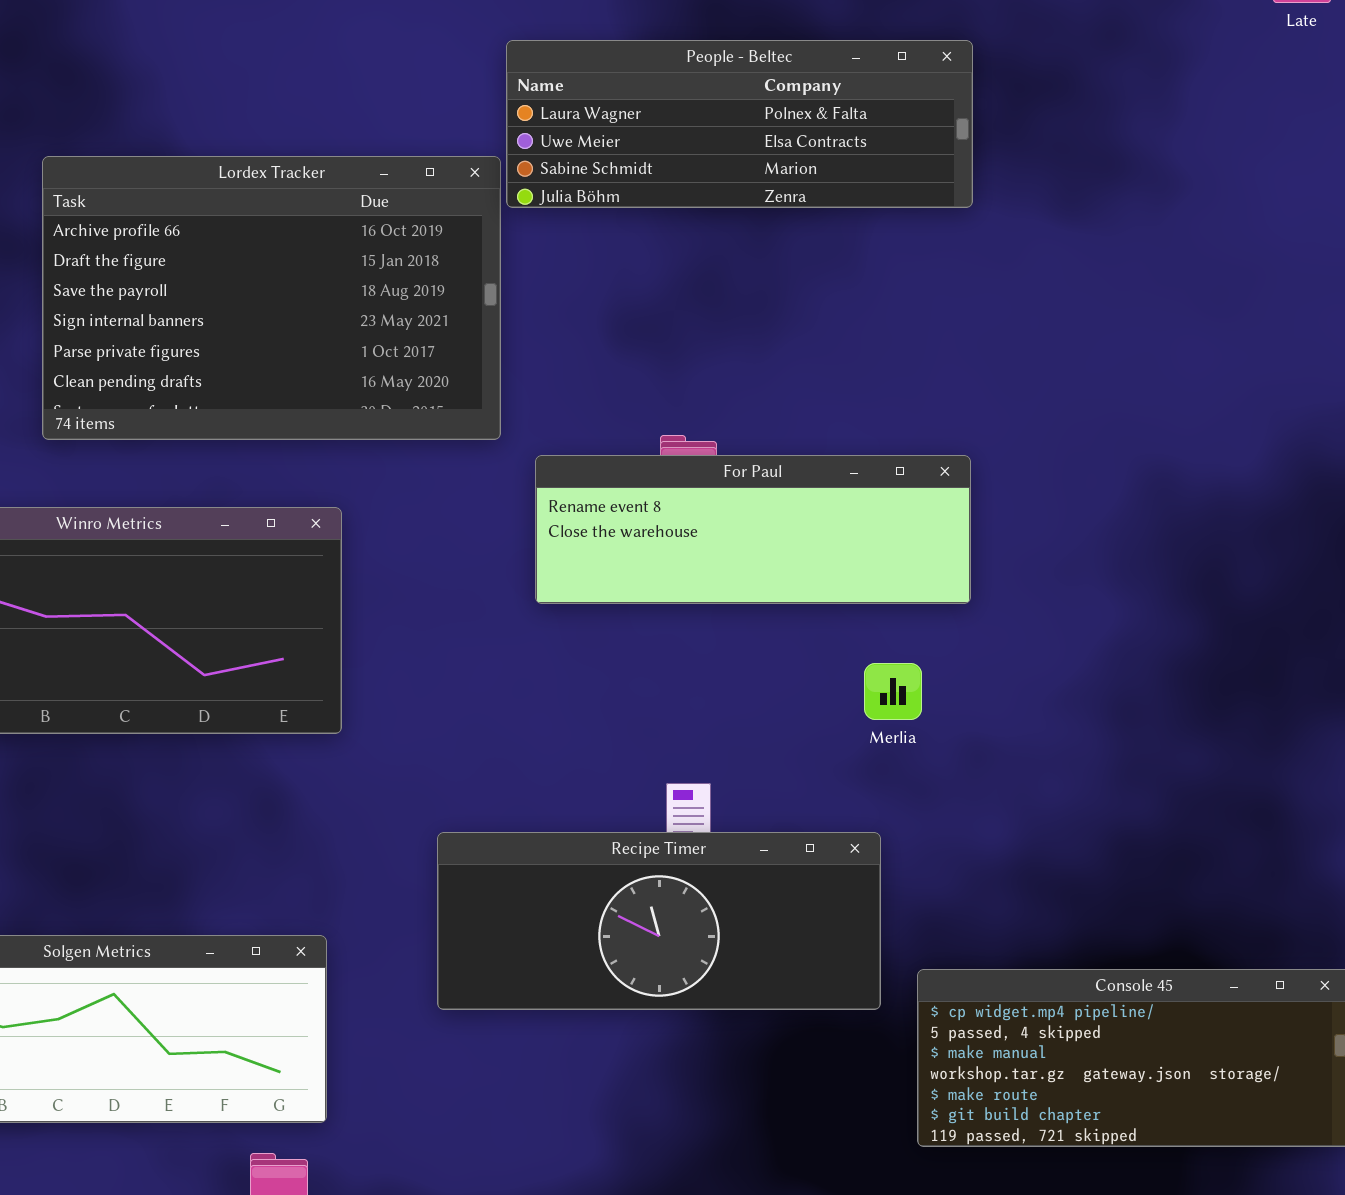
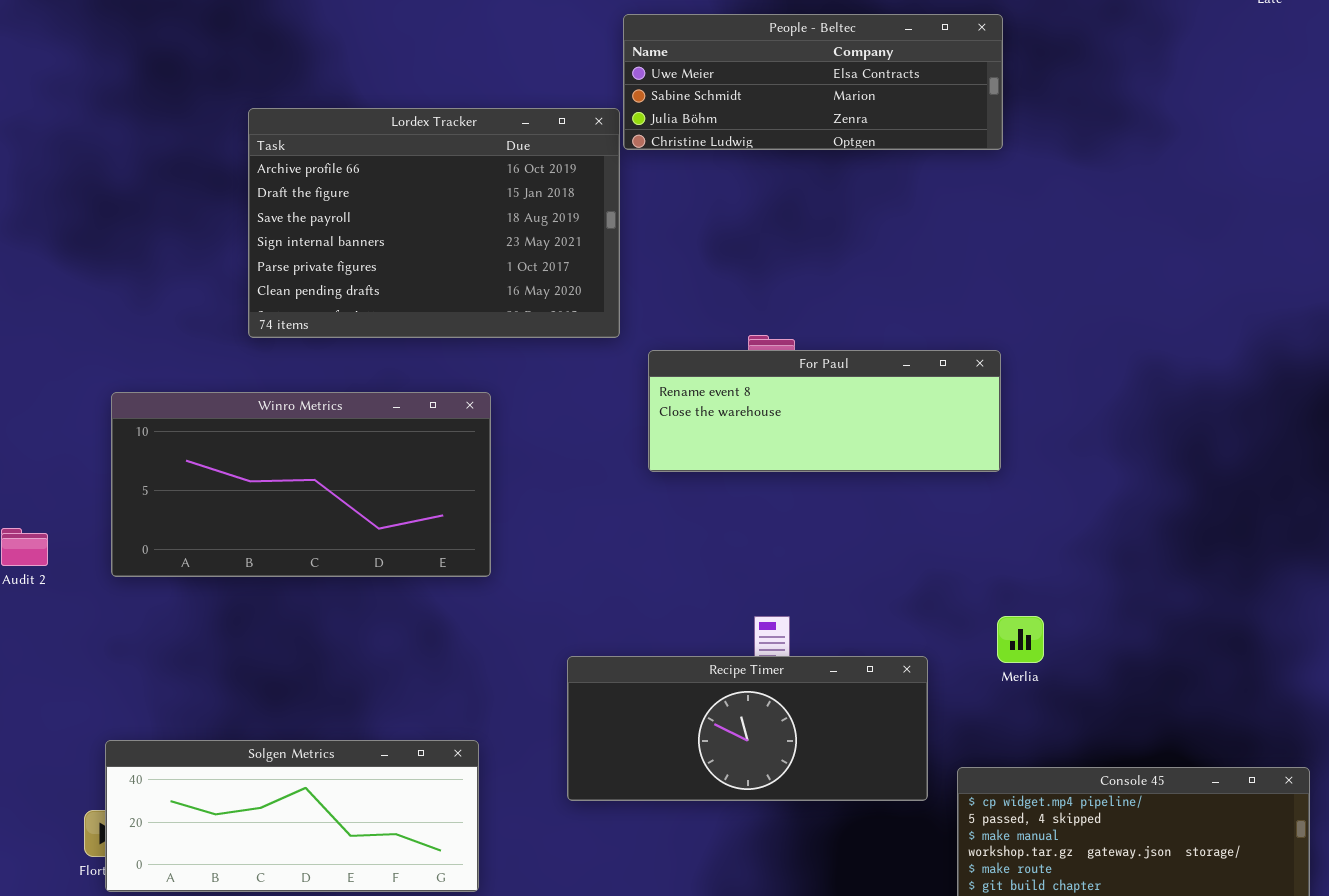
People - Beltec: [506,40,973,208] -> [623,14,1003,150], scrolled down 1 row
Merlia: [864,663,922,720] -> [997,616,1044,663], moved

